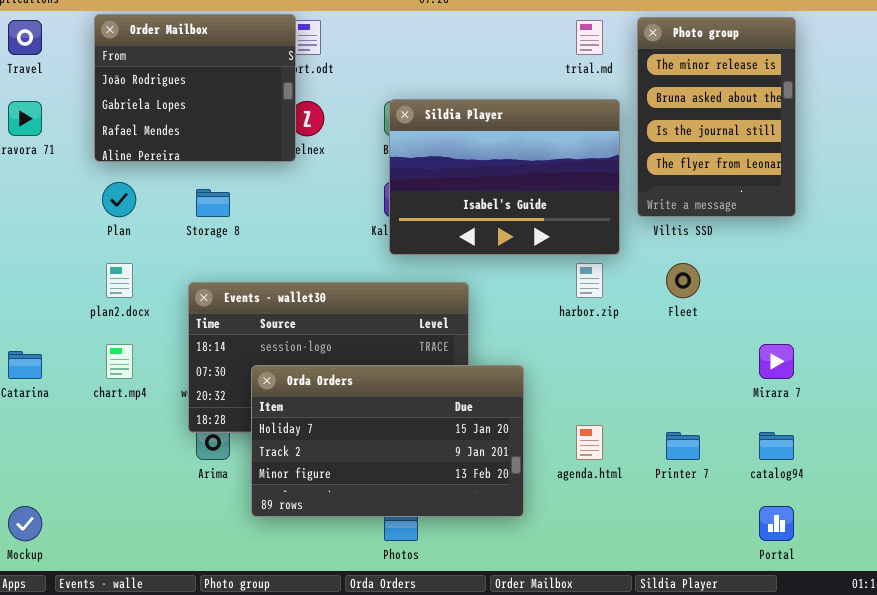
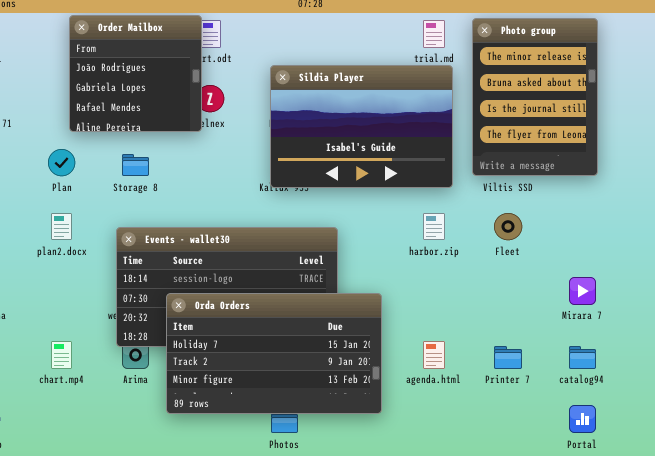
Order Mailbox: [94,14,296,162] -> [69,15,202,132], resized
Sildia Player: [389,99,620,255] -> [270,65,453,188], moved
chart.mp4: [106,344,133,379] -> [51,341,72,369], moved

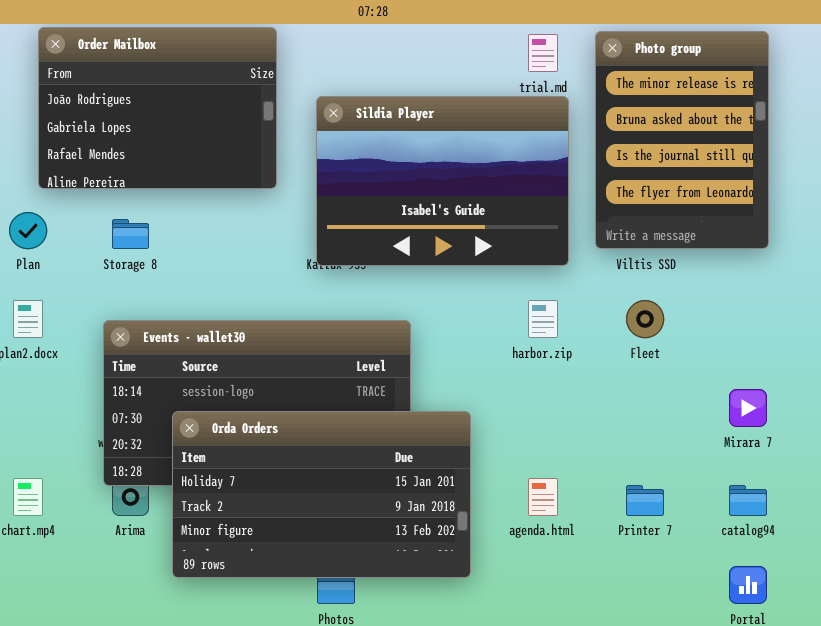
Order Mailbox: [69,15,202,132] -> [38,27,277,189], resized

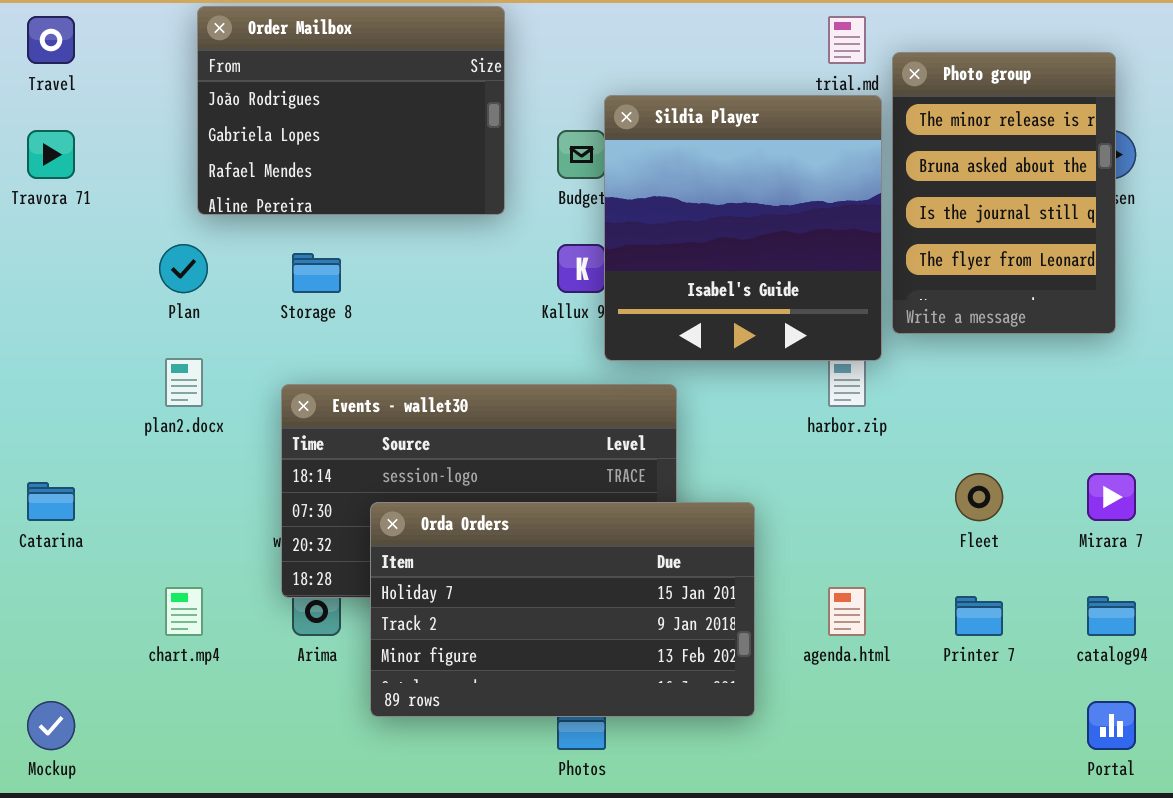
Photo group: [595,31,769,249] -> [892,52,1116,334], moved
Sildia Player: [316,96,569,266] -> [604,95,882,361], resized
Fleet: [626,300,664,338] -> [955,473,1003,521], moved

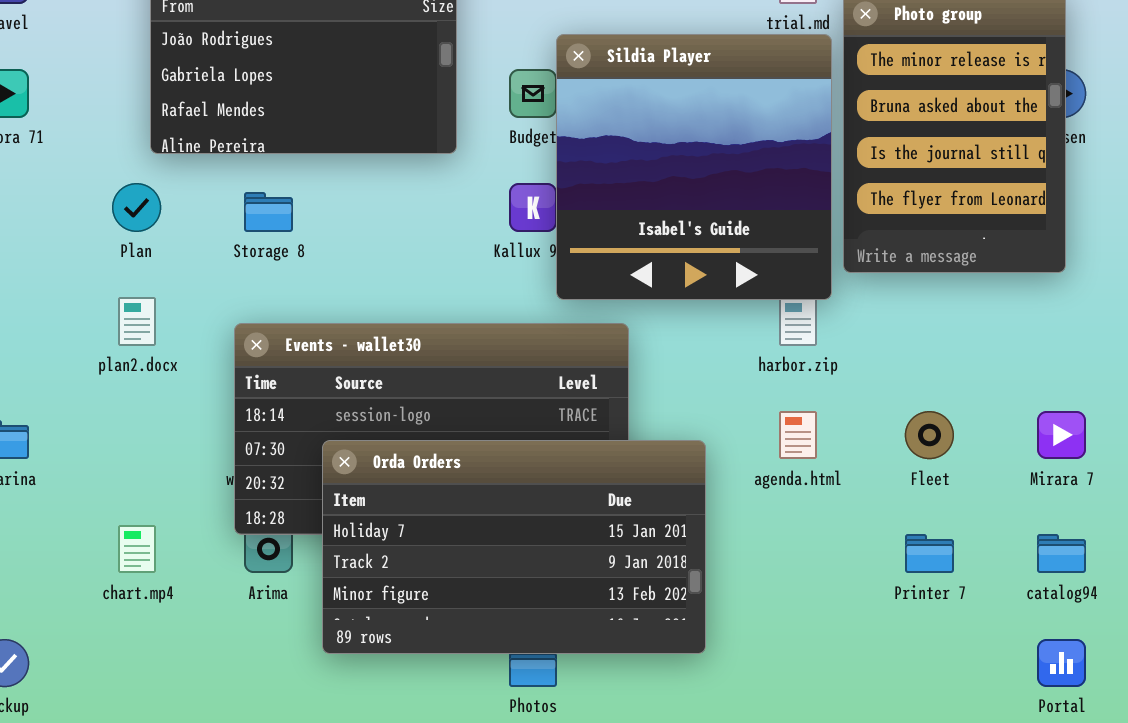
agenda.html: [828,587,866,636] -> [779,411,817,459], moved

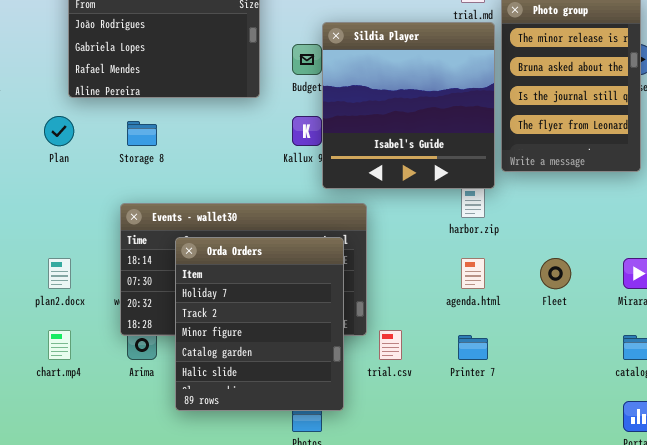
plan2.docx: [118,297,156,346] -> [48,258,71,289], moved
Orda Orders: [322,440,706,654] -> [175,237,344,411], resized
Printer 7: [905,534,954,573] -> [458,335,488,360], moved

